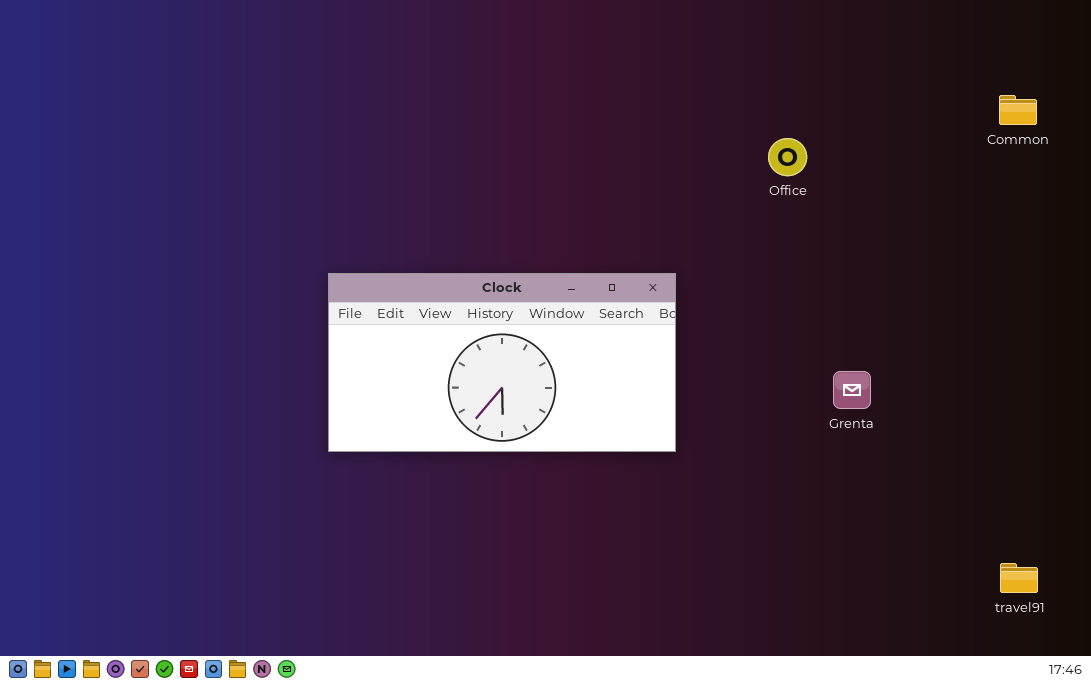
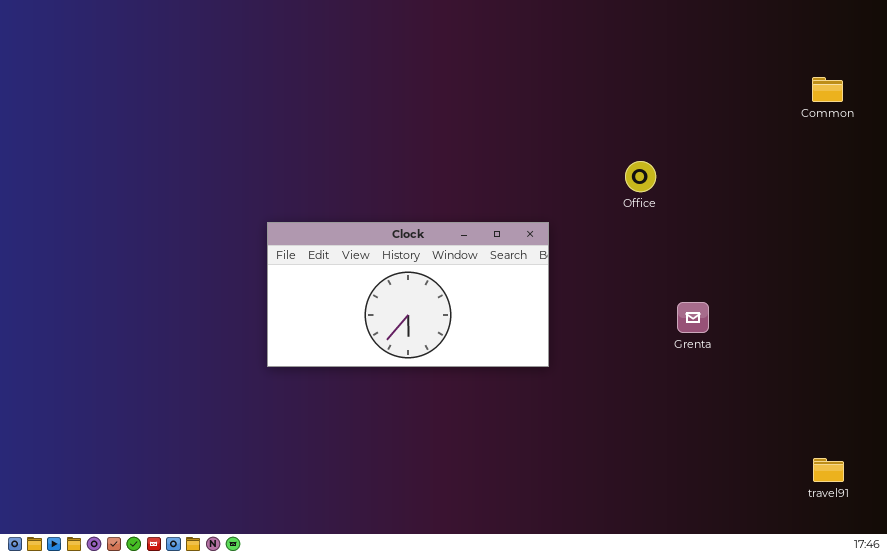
Office: [768,138,807,176] -> [625,161,656,192], moved

